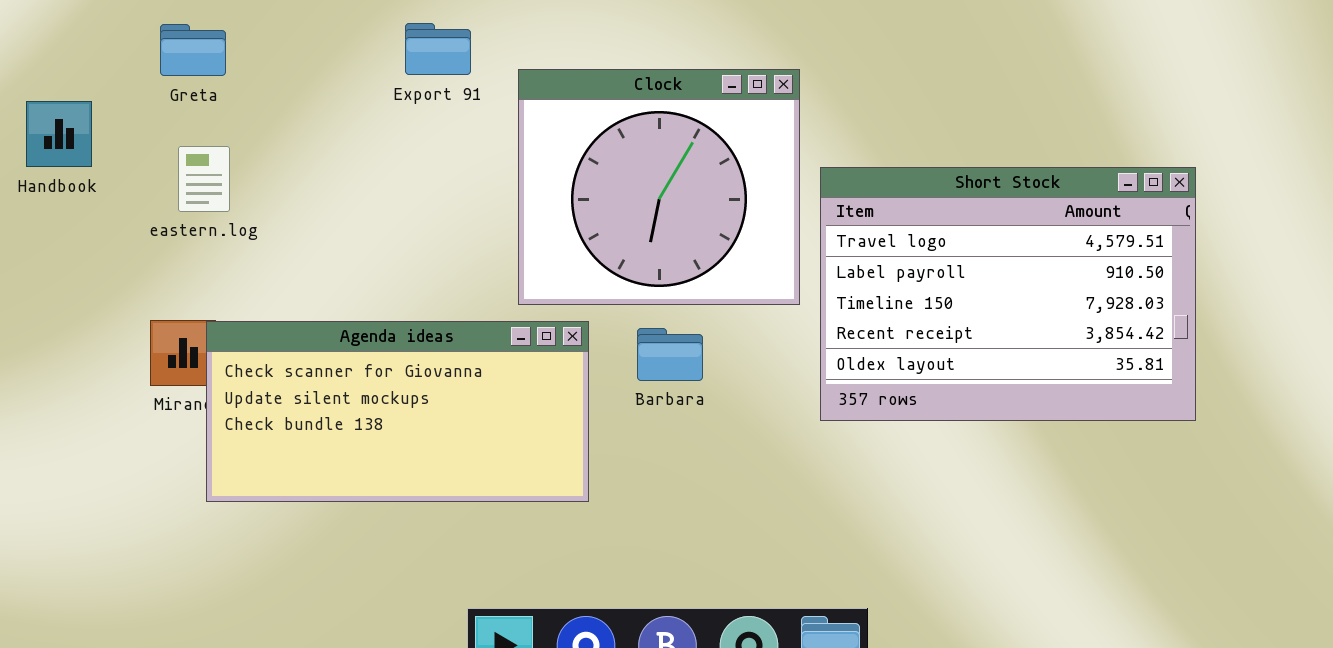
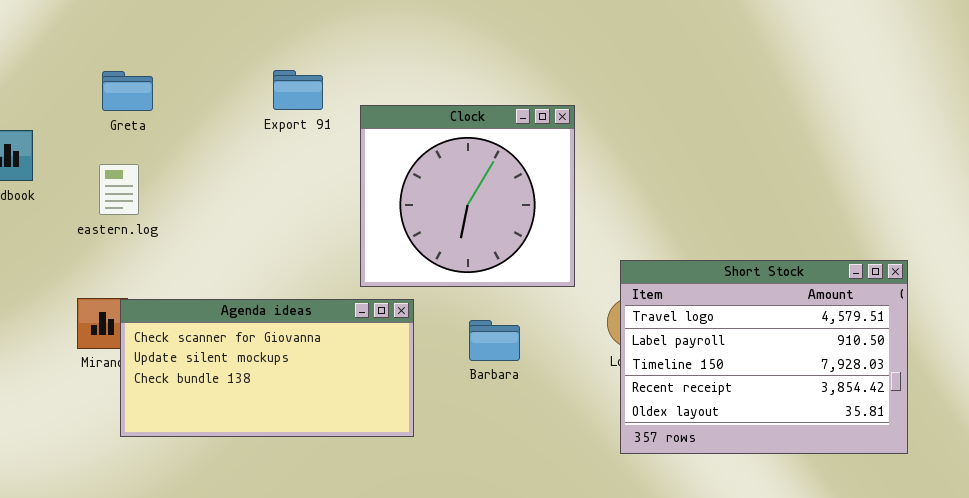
Greta: [160,24,226,76] -> [102,71,153,111], moved
Short Stock: [820,167,1196,421] -> [620,260,908,454], moved
Barbara: [637,328,703,381] -> [469,320,520,361], moved

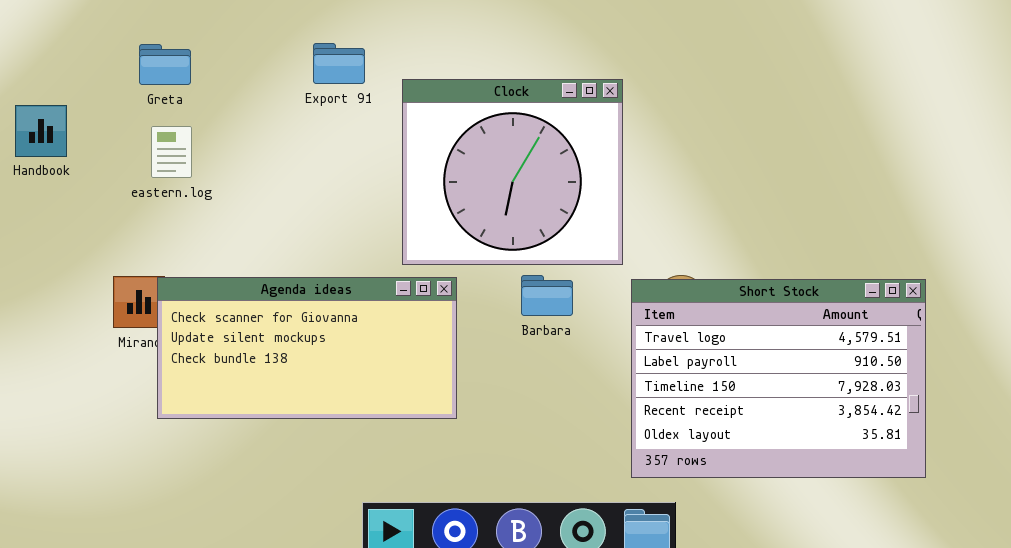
eastern.log: [99,164,139,215] -> [151,126,192,178], moved
Short Stock: [620,260,908,454] -> [631,279,926,478], moved
Barbara: [469,320,520,361] -> [521,275,573,316], moved

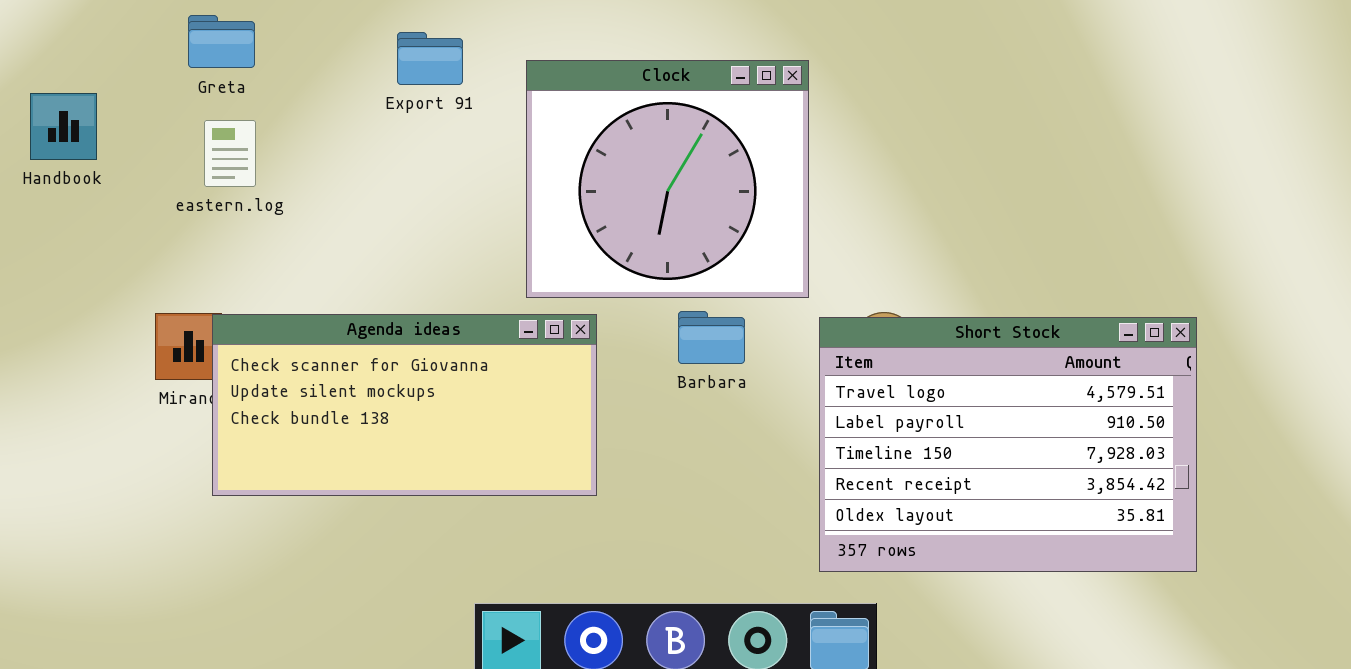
Export 91: [313,43,365,84] -> [397,32,463,85], moved

